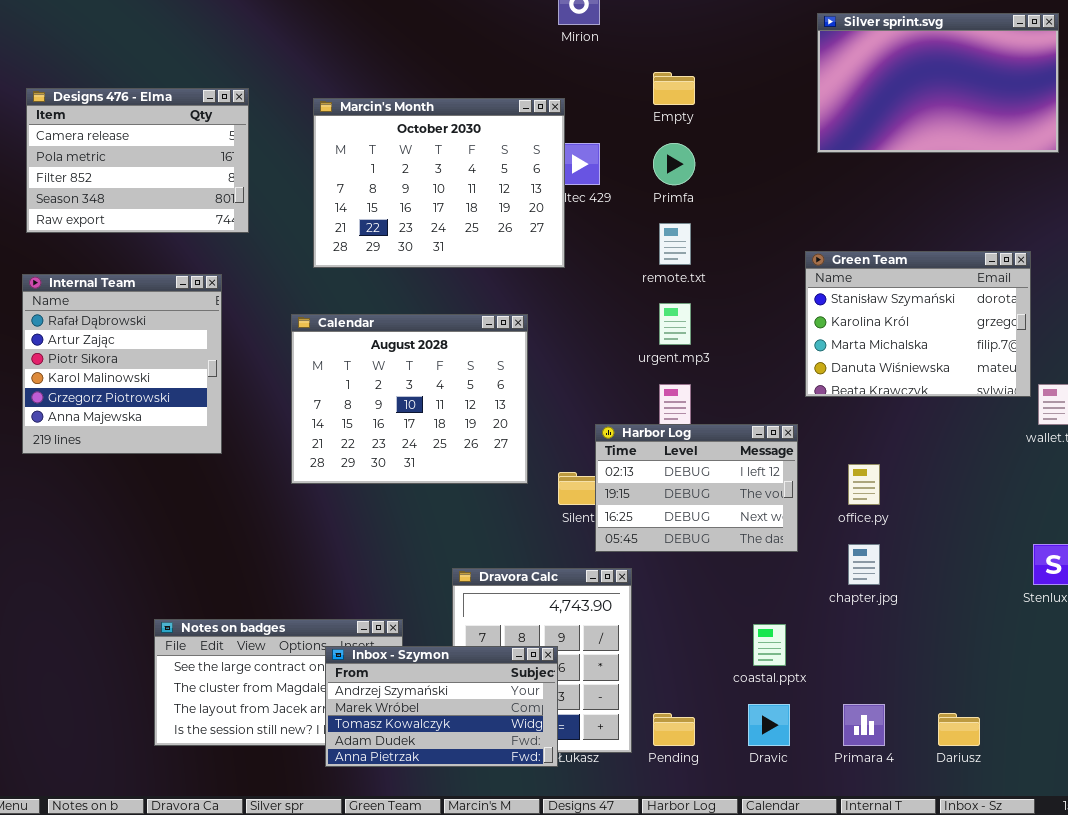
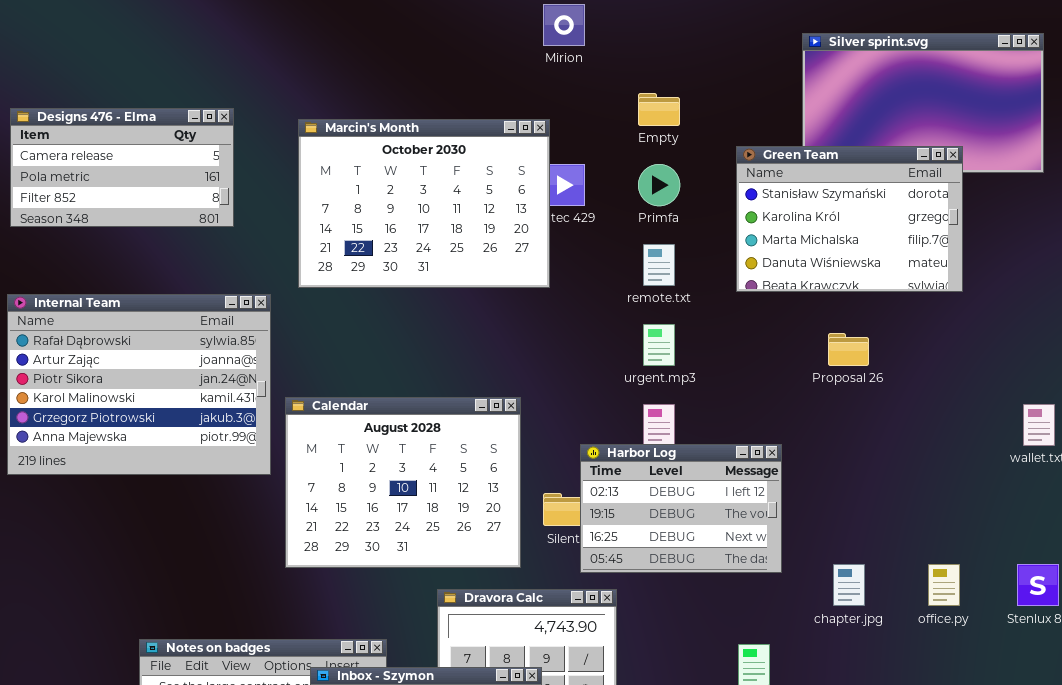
Designs 476 - Elma: [26,88,249,233] -> [10,108,234,227], resized
Green Team: [805,251,1031,397] -> [736,146,963,292], moved
Internal Team: [22,274,222,454] -> [7,294,271,475], resized
Calendar: [291,314,528,484] -> [285,397,521,568], moved
office.py: [848,464,880,505] -> [928,564,960,606], moved

